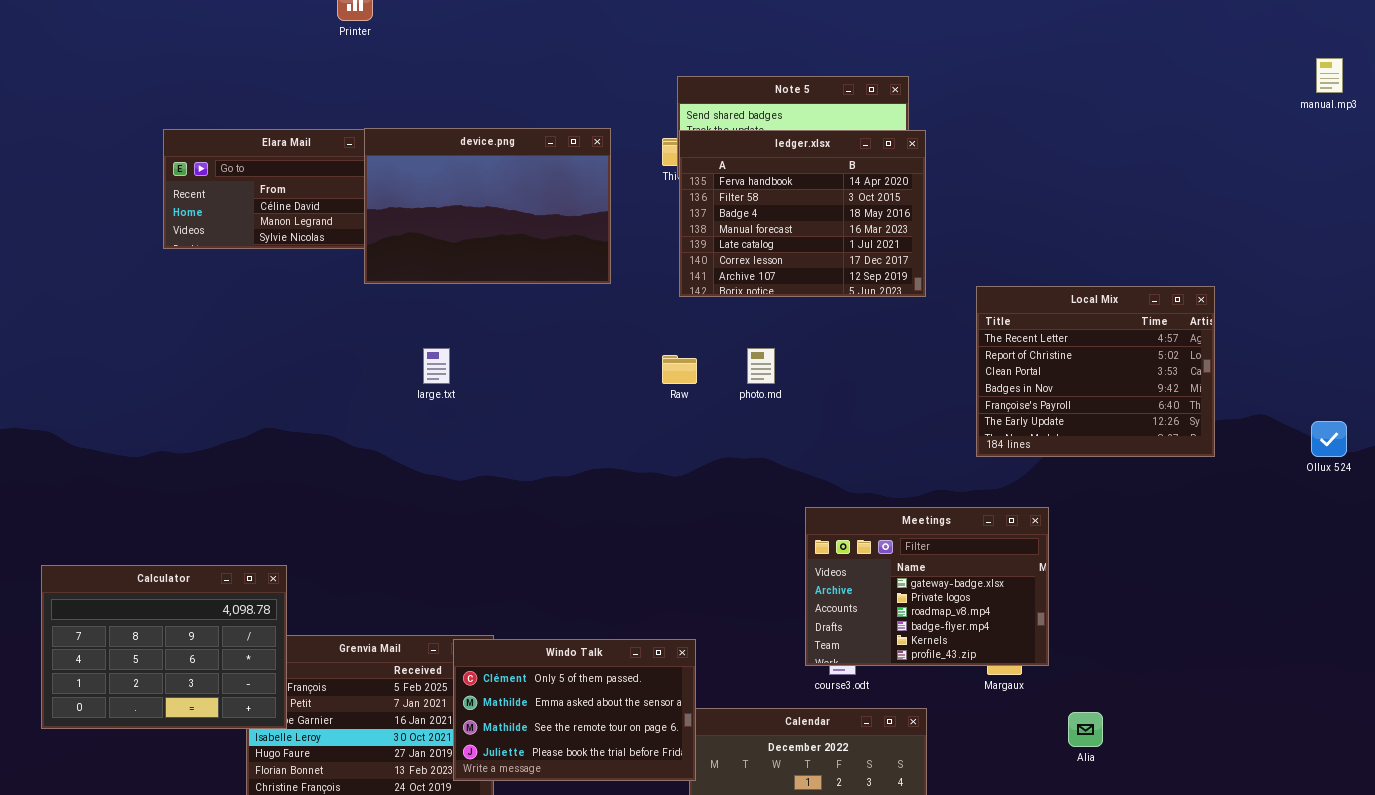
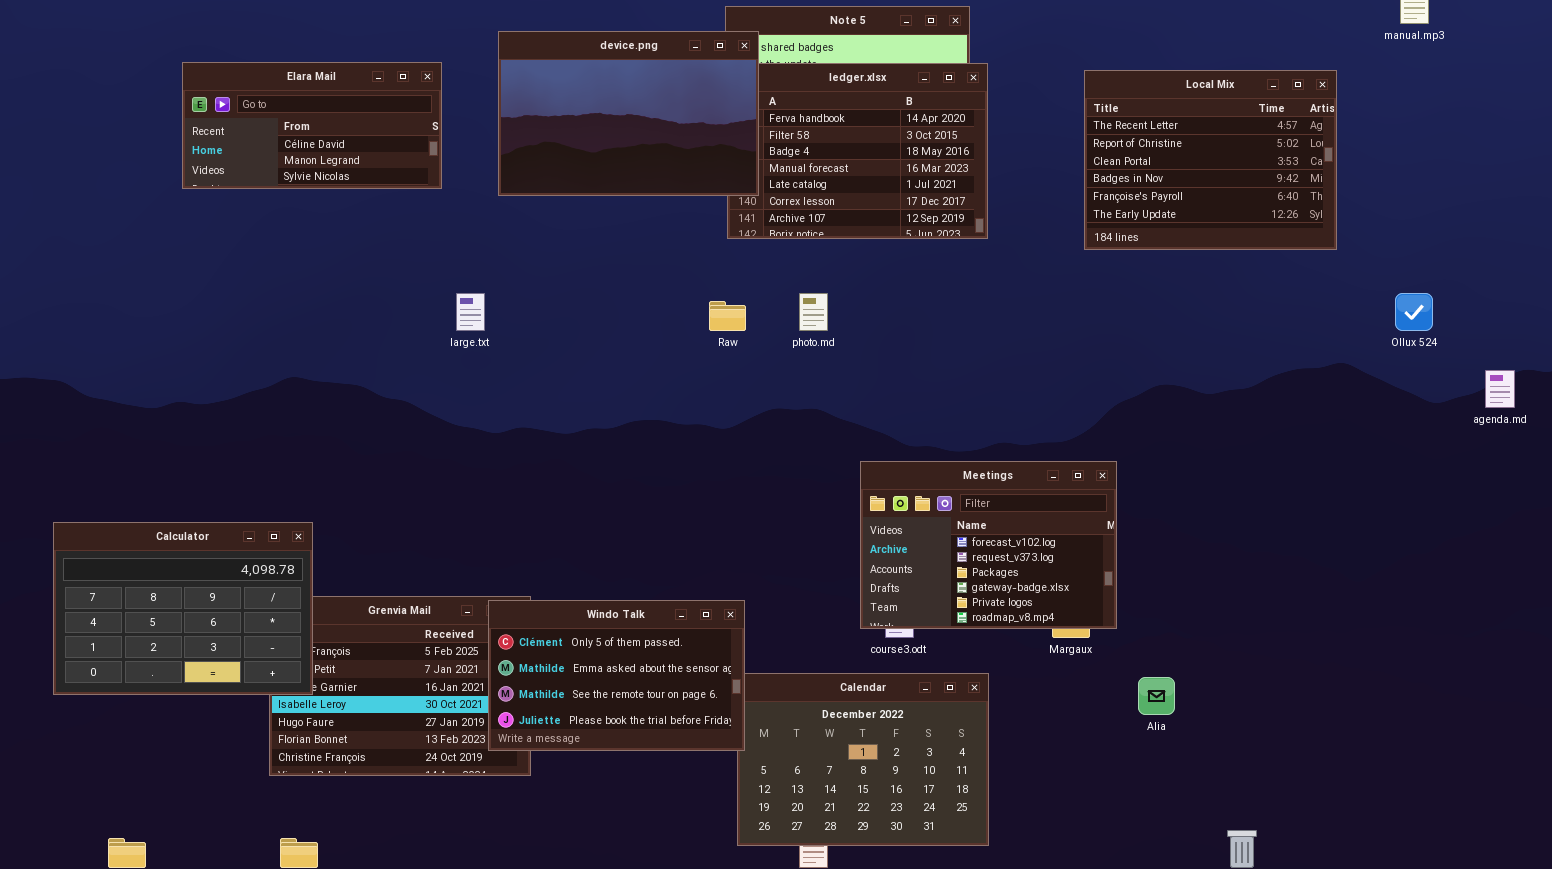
device.png: [364,128,611,284] -> [498,31,759,196], moved
Local Mix: [976,286,1215,457] -> [1084,70,1337,250], moved
Ollux 524: [1311,421,1347,457] -> [1395,293,1433,331], moved
Meetings: [805,507,1049,666] -> [860,461,1117,629], scrolled up 3 rows

